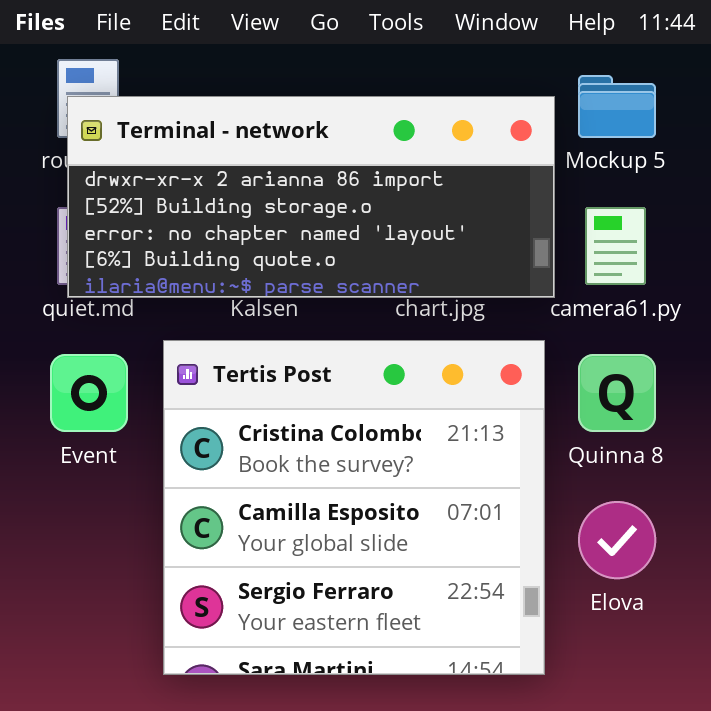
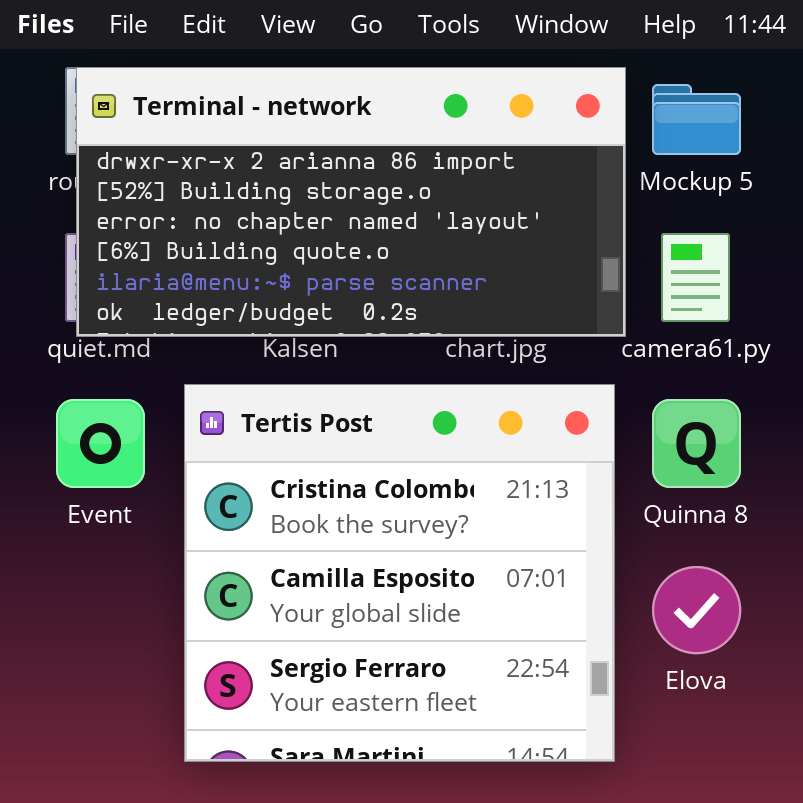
Terminal - network: [67,96,555,298] -> [76,67,626,337], resized

